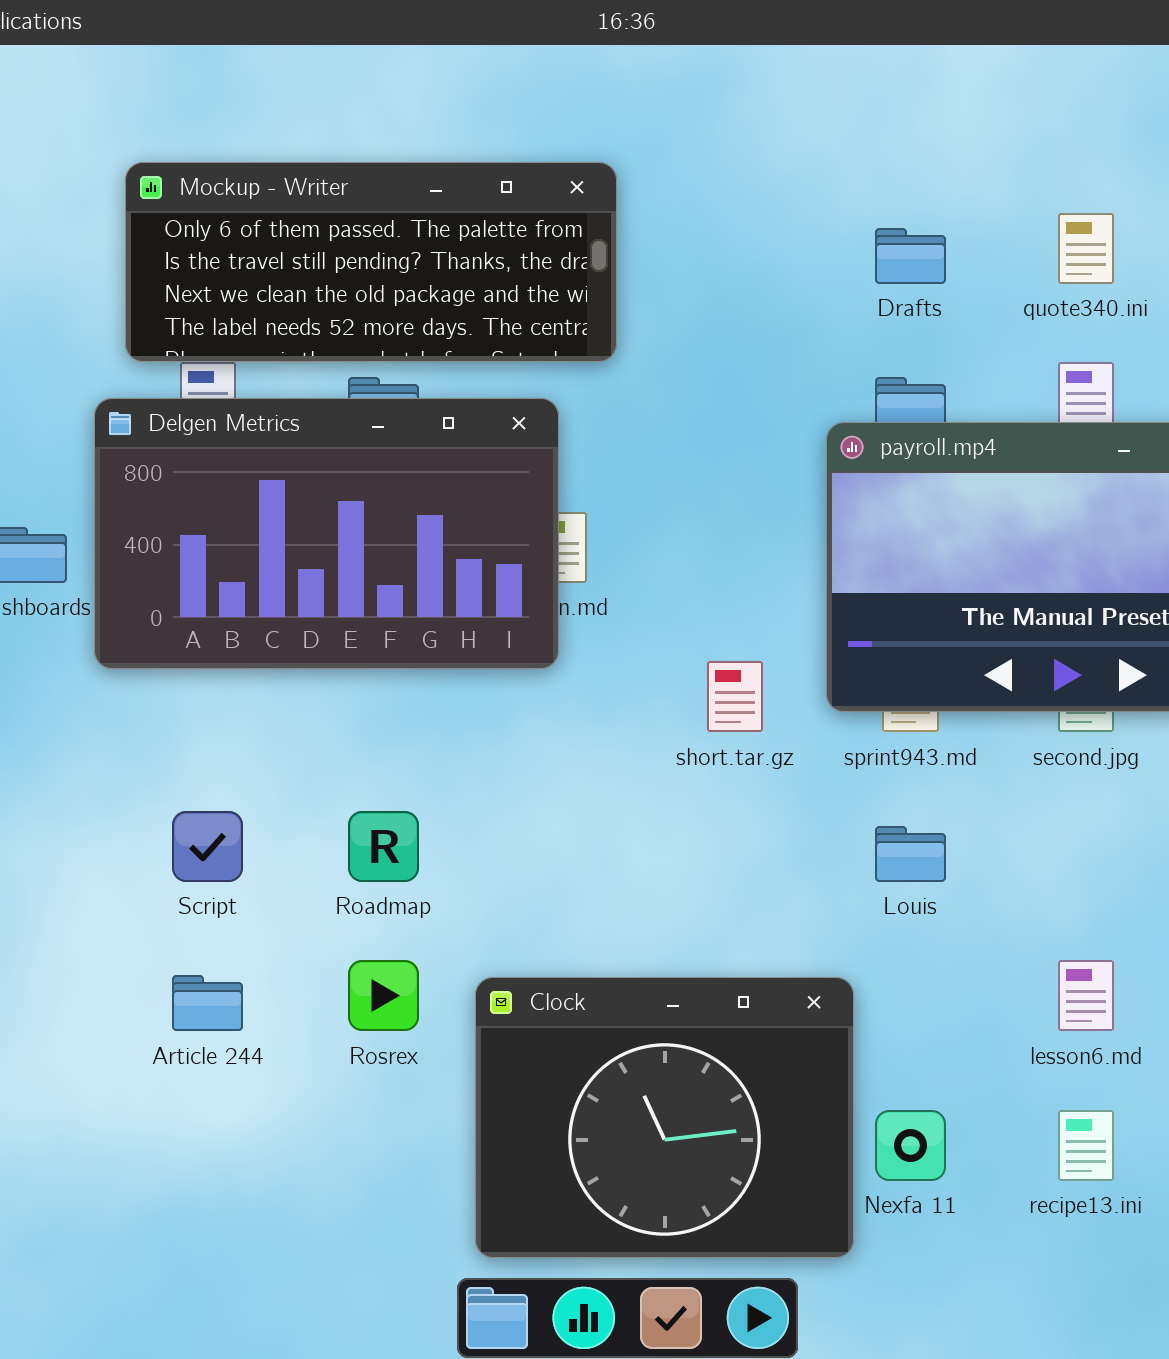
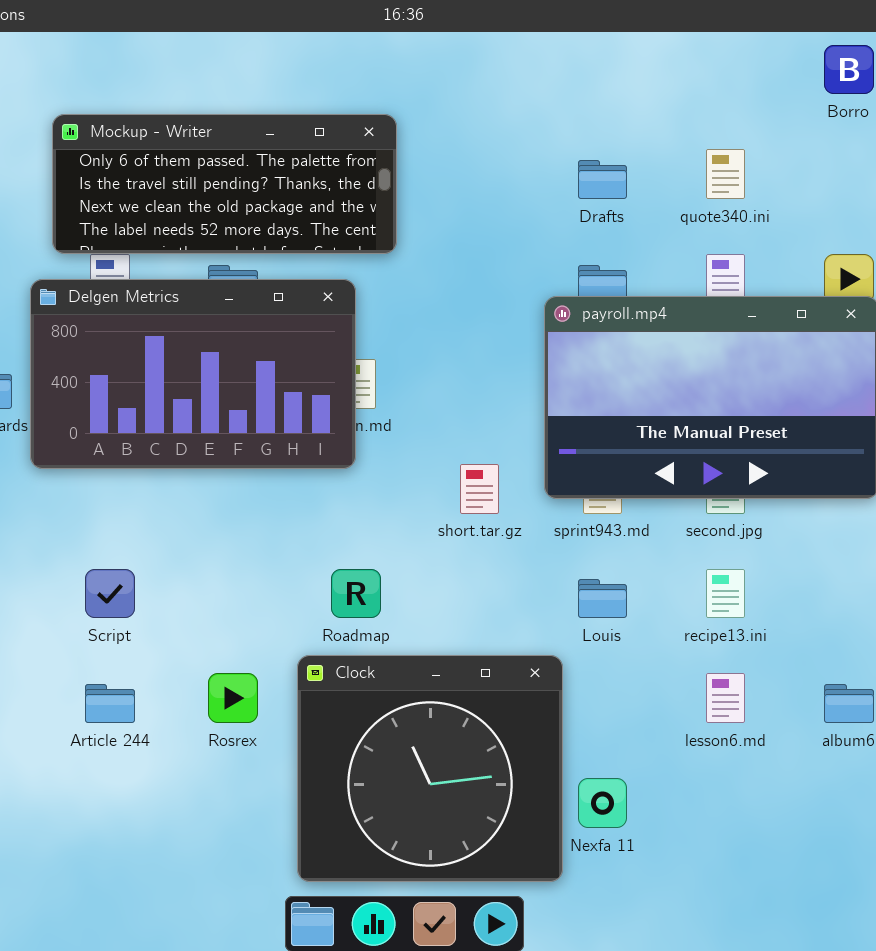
Roadmap: [348,811,419,882] -> [331,569,381,618], moved
Clock: [475,977,854,1258] -> [297,655,563,882], resized
recipe13.ini: [1058,1110,1114,1181] -> [706,569,745,618], moved

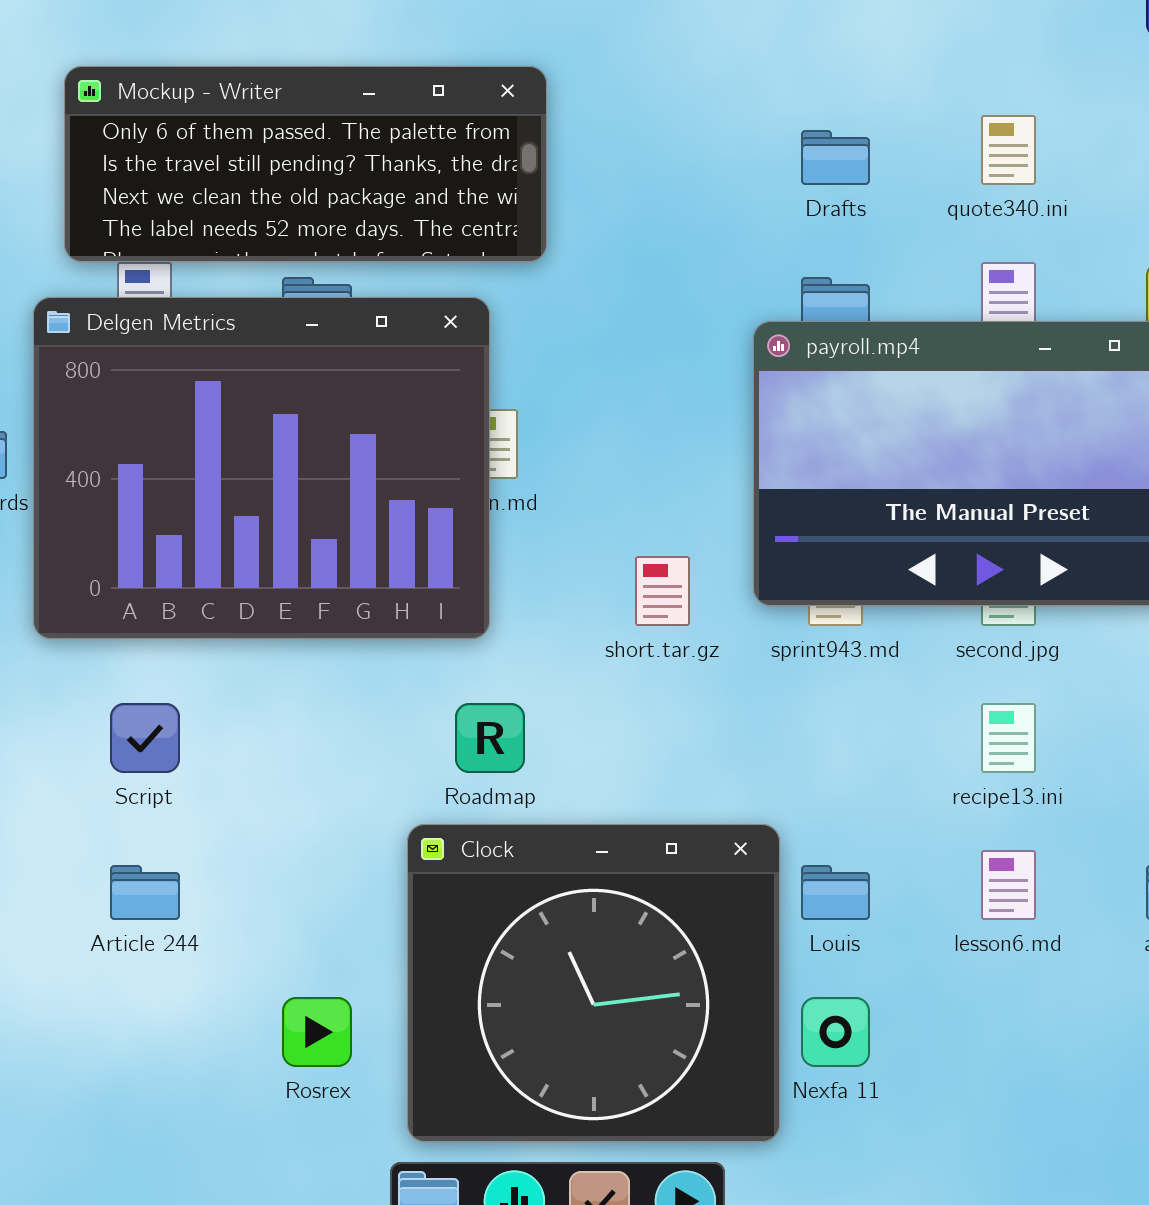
Delgen Metrics: [30,279,356,469] -> [33,297,490,639], resized
Louis: [578,579,627,618] -> [801,865,870,920], moved
Rosrex: [208,673,258,723] -> [282,997,352,1067], moved

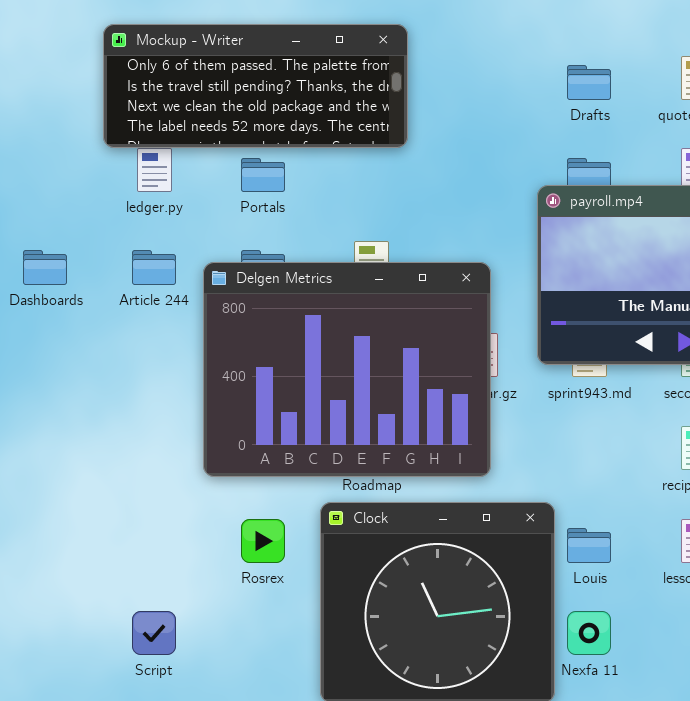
Delgen Metrics: [33,297,490,639] -> [203,262,491,477], moved
Script: [110,703,180,773] -> [132,611,176,655], moved
Article 244: [110,865,180,920] -> [132,250,176,285], moved
Rosrex: [282,997,352,1067] -> [241,519,285,563], moved

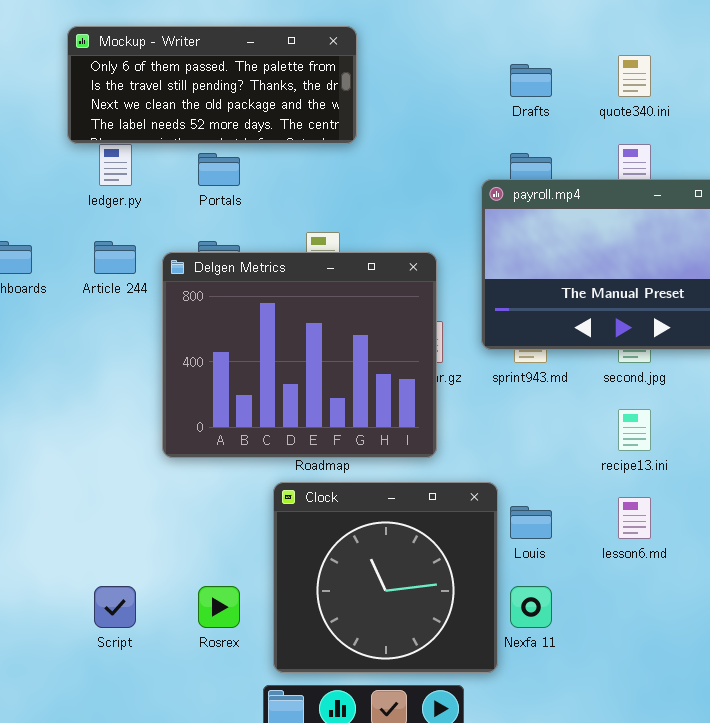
Rosrex: [241,519,285,563] -> [198,586,240,628], moved

